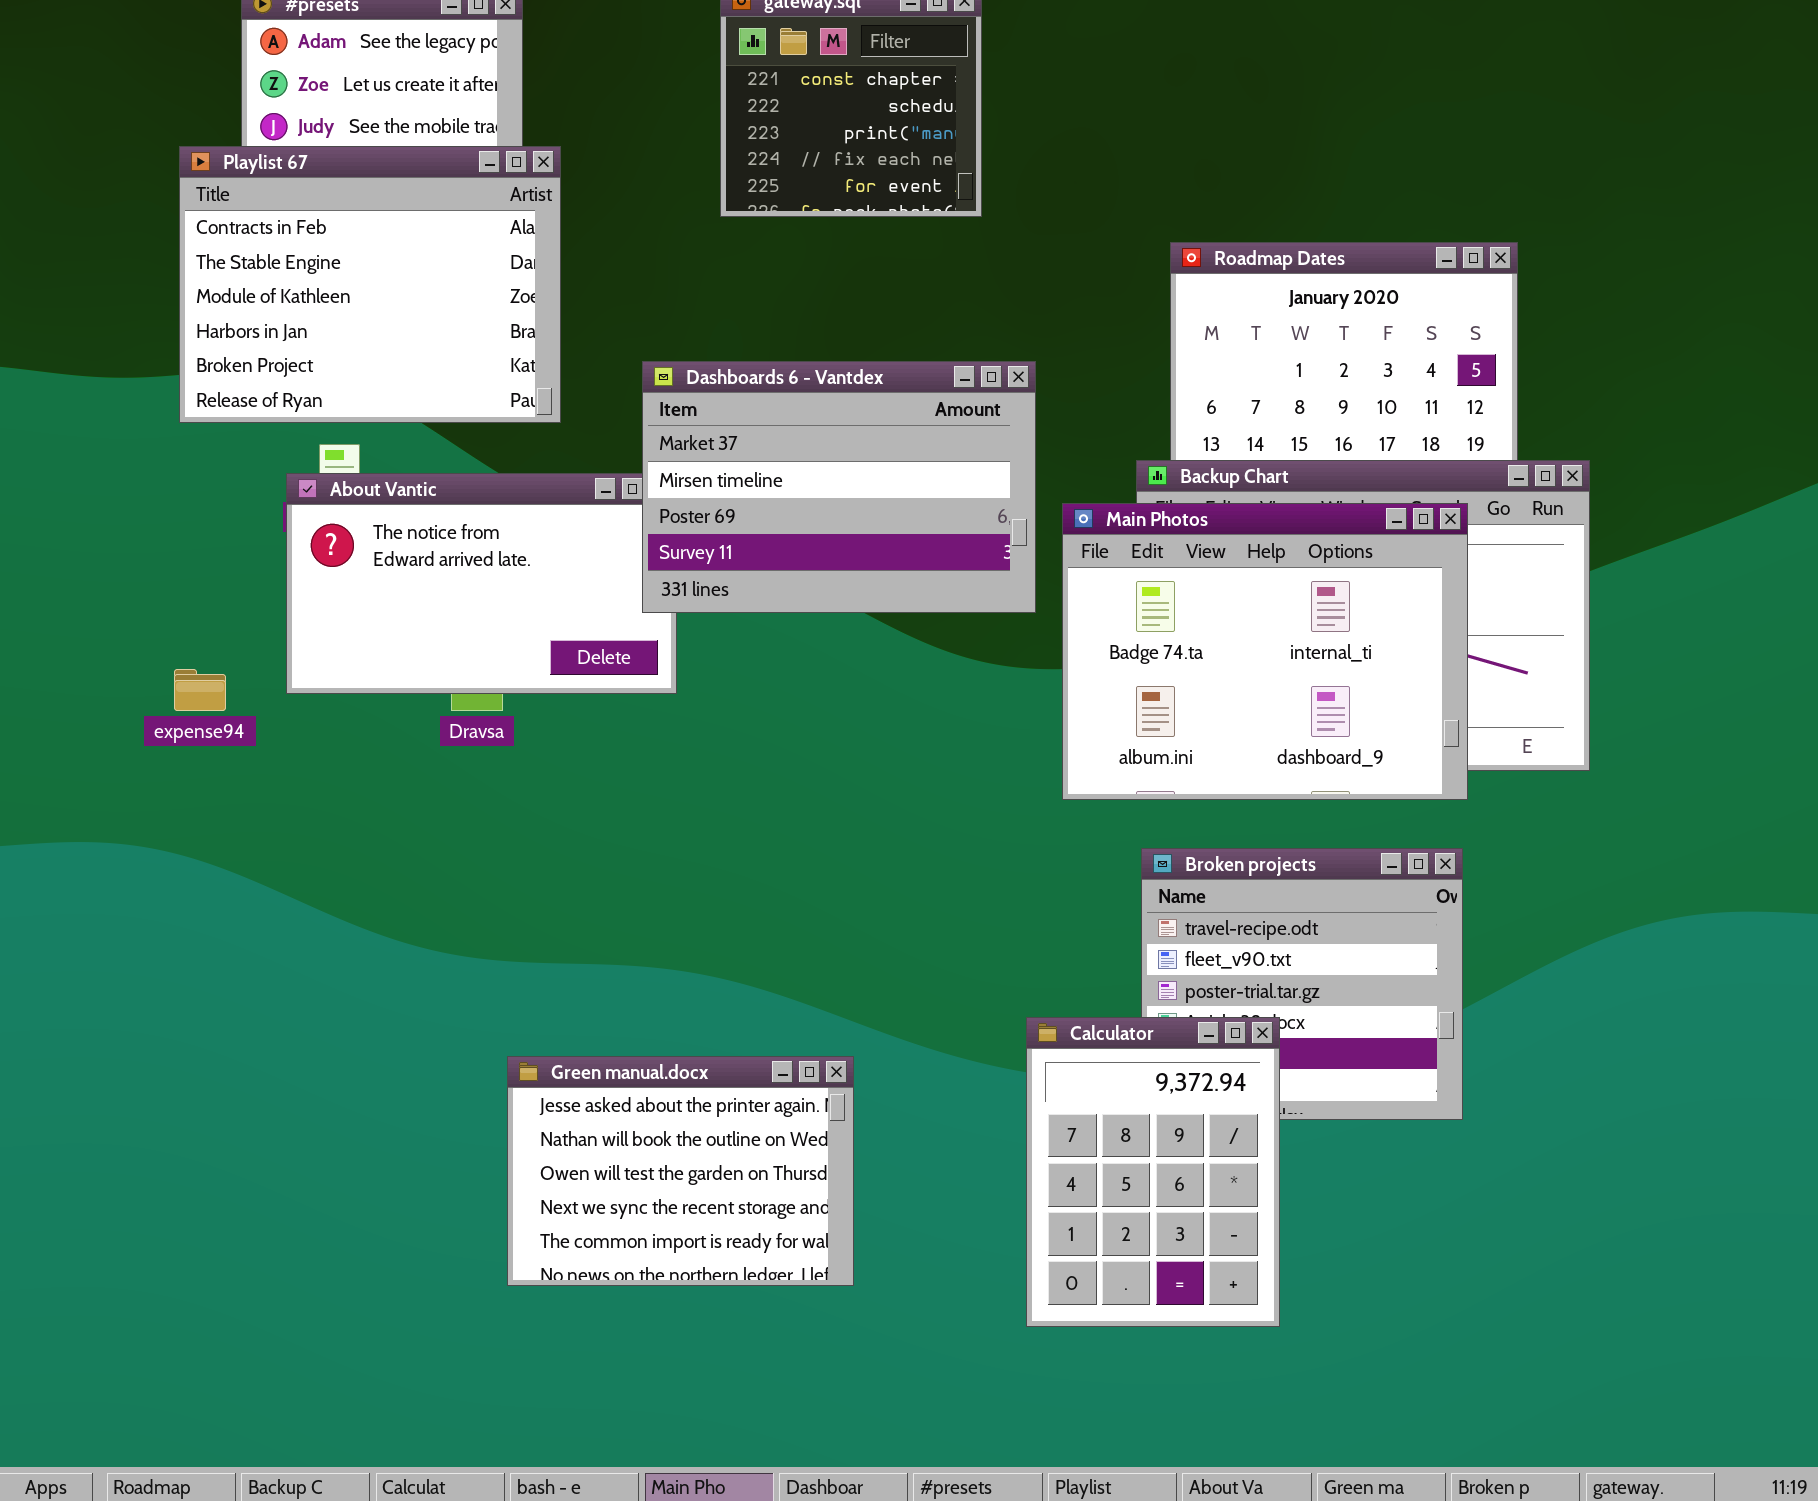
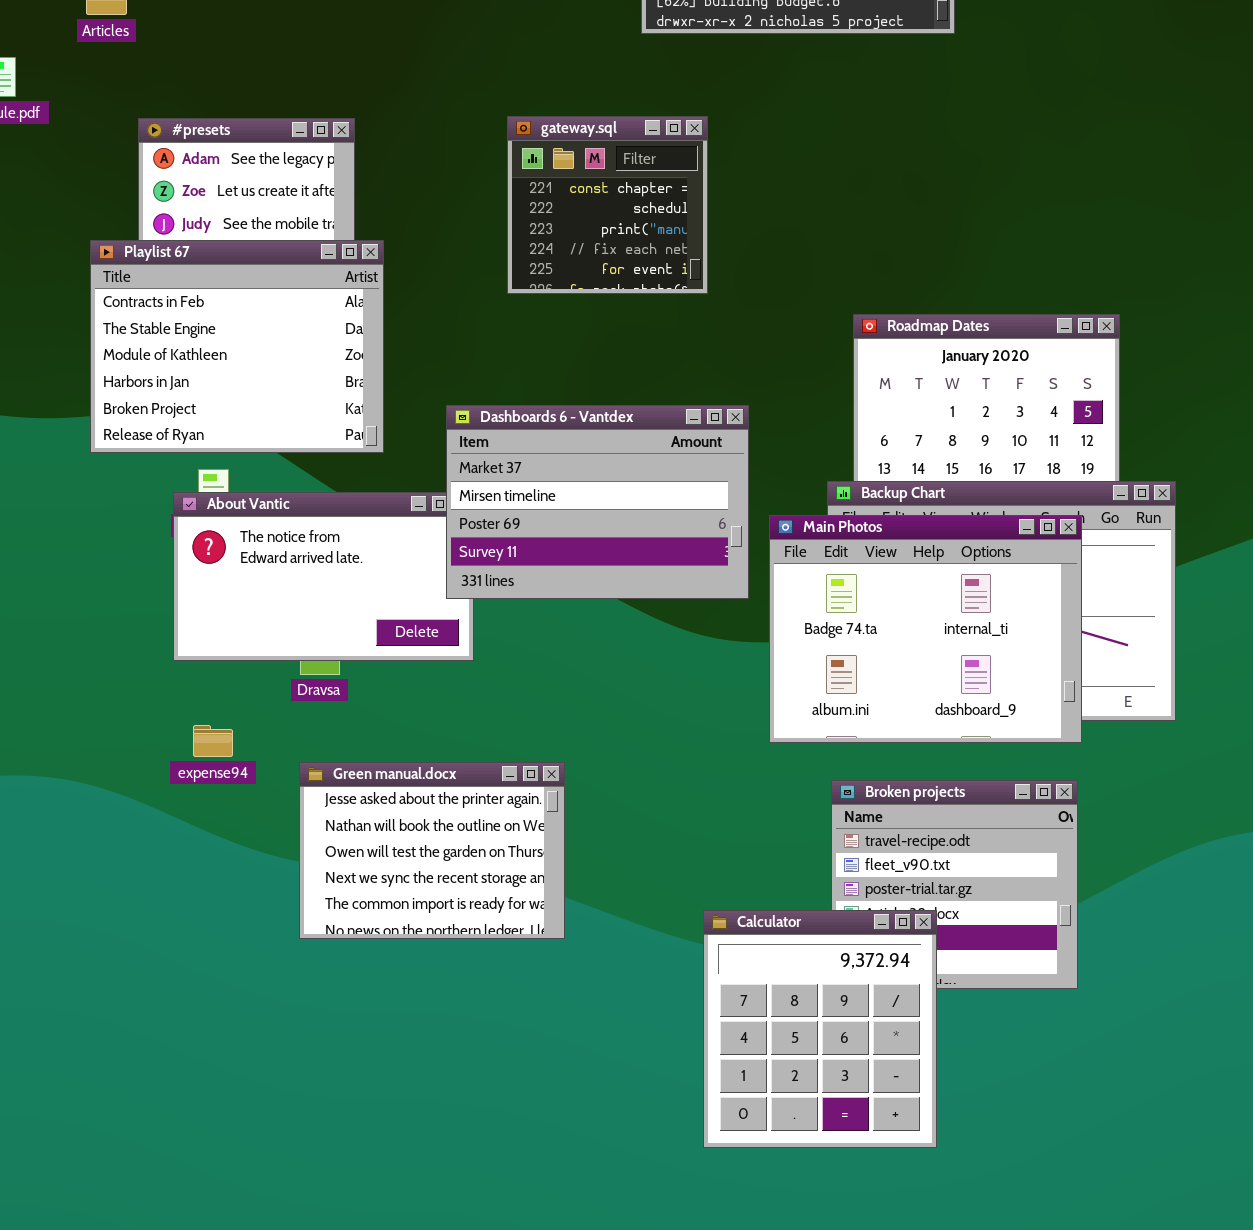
expense94: [174,669,226,711] -> [193,725,233,757], moved
Calculator: [1026,1017,1280,1327] -> [703,910,937,1148], resized
Green manual.docx: [507,1056,854,1286] -> [299,762,565,939], moved

